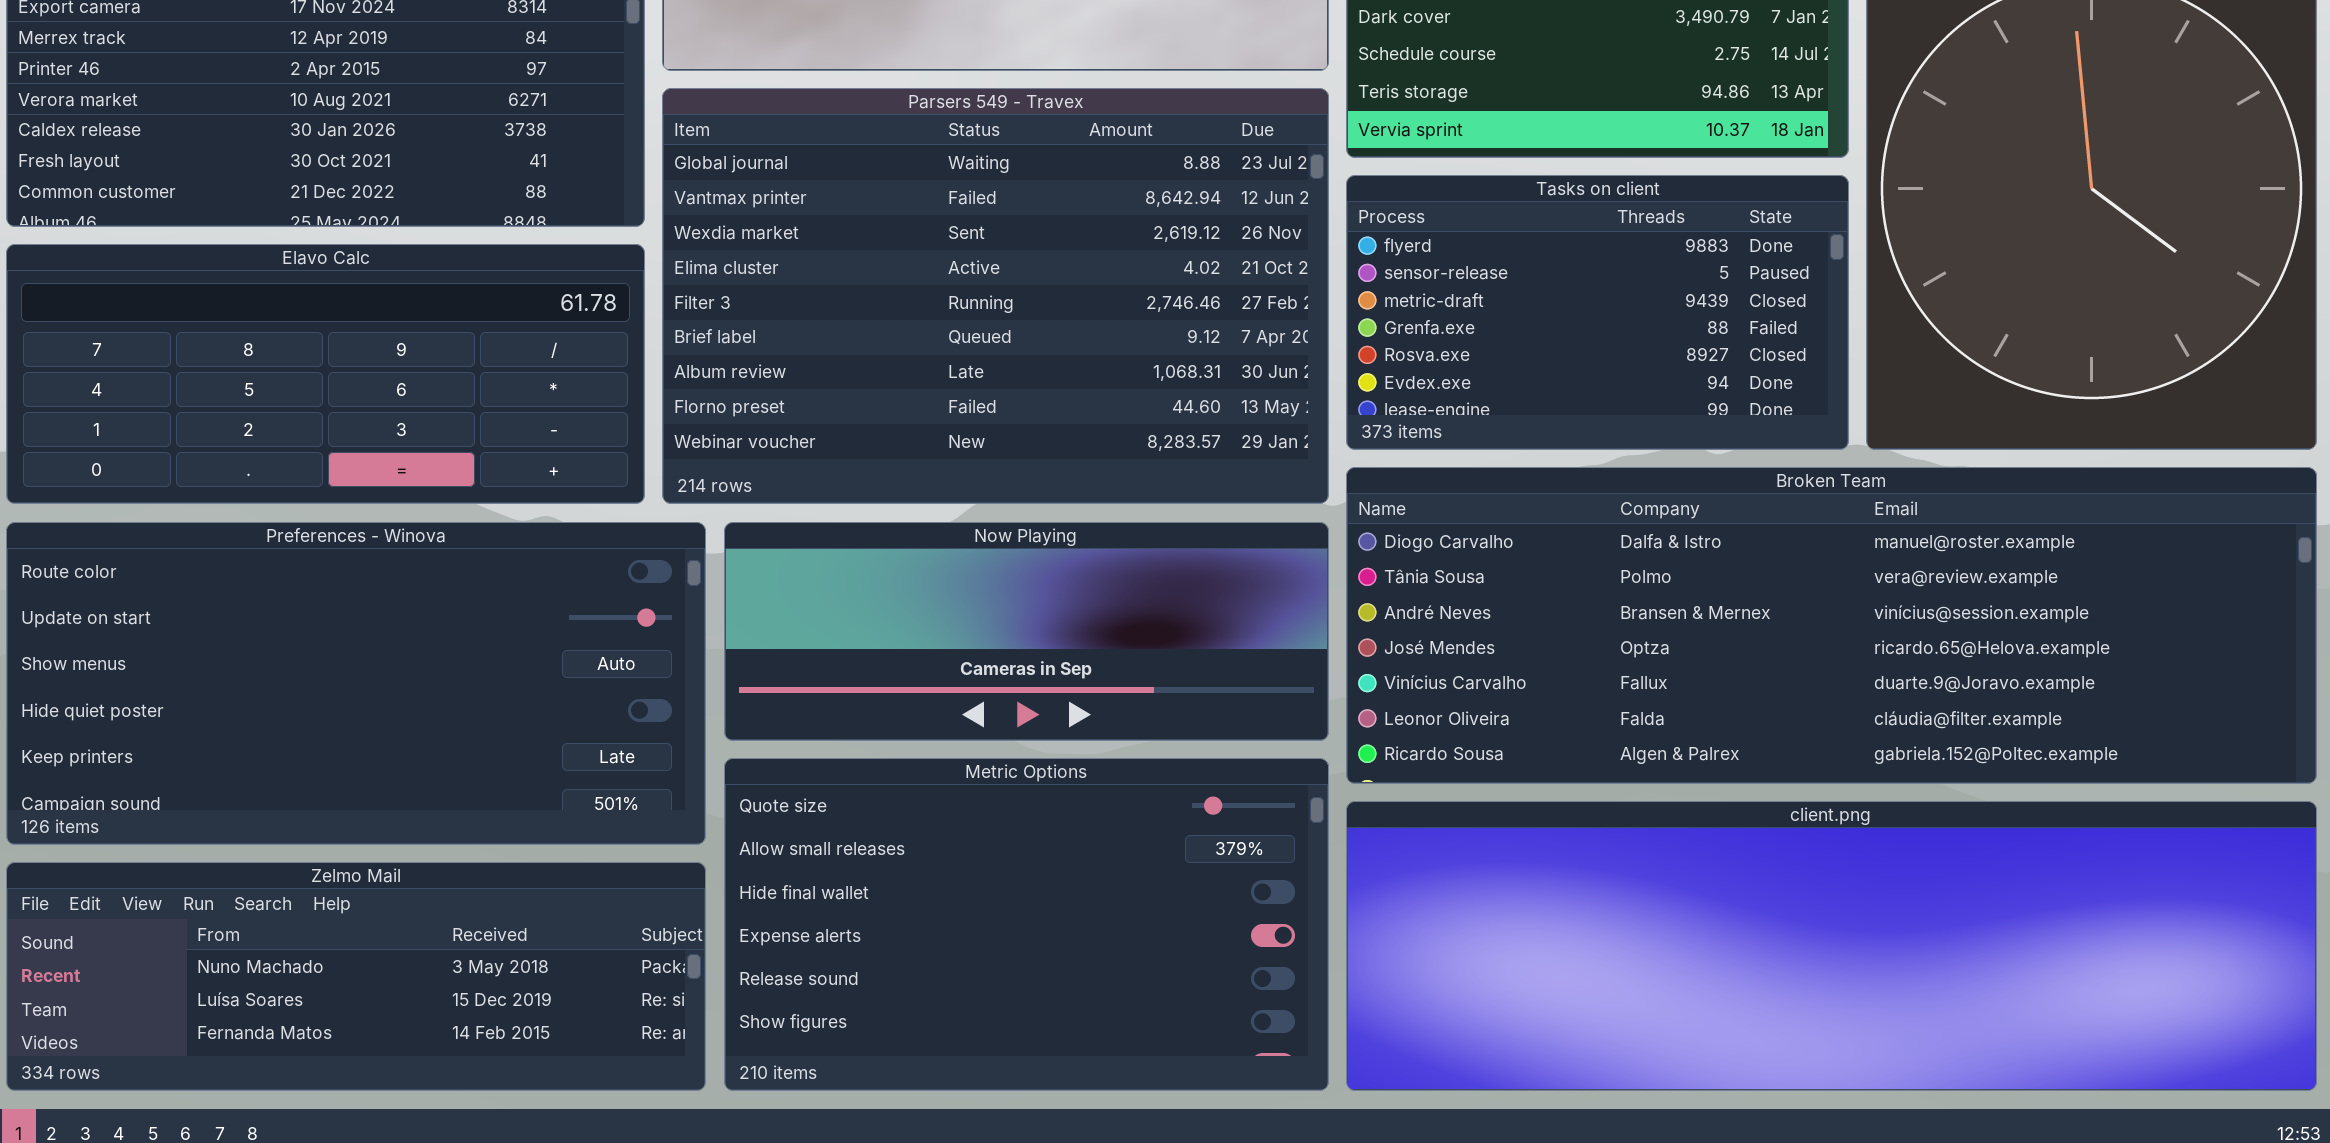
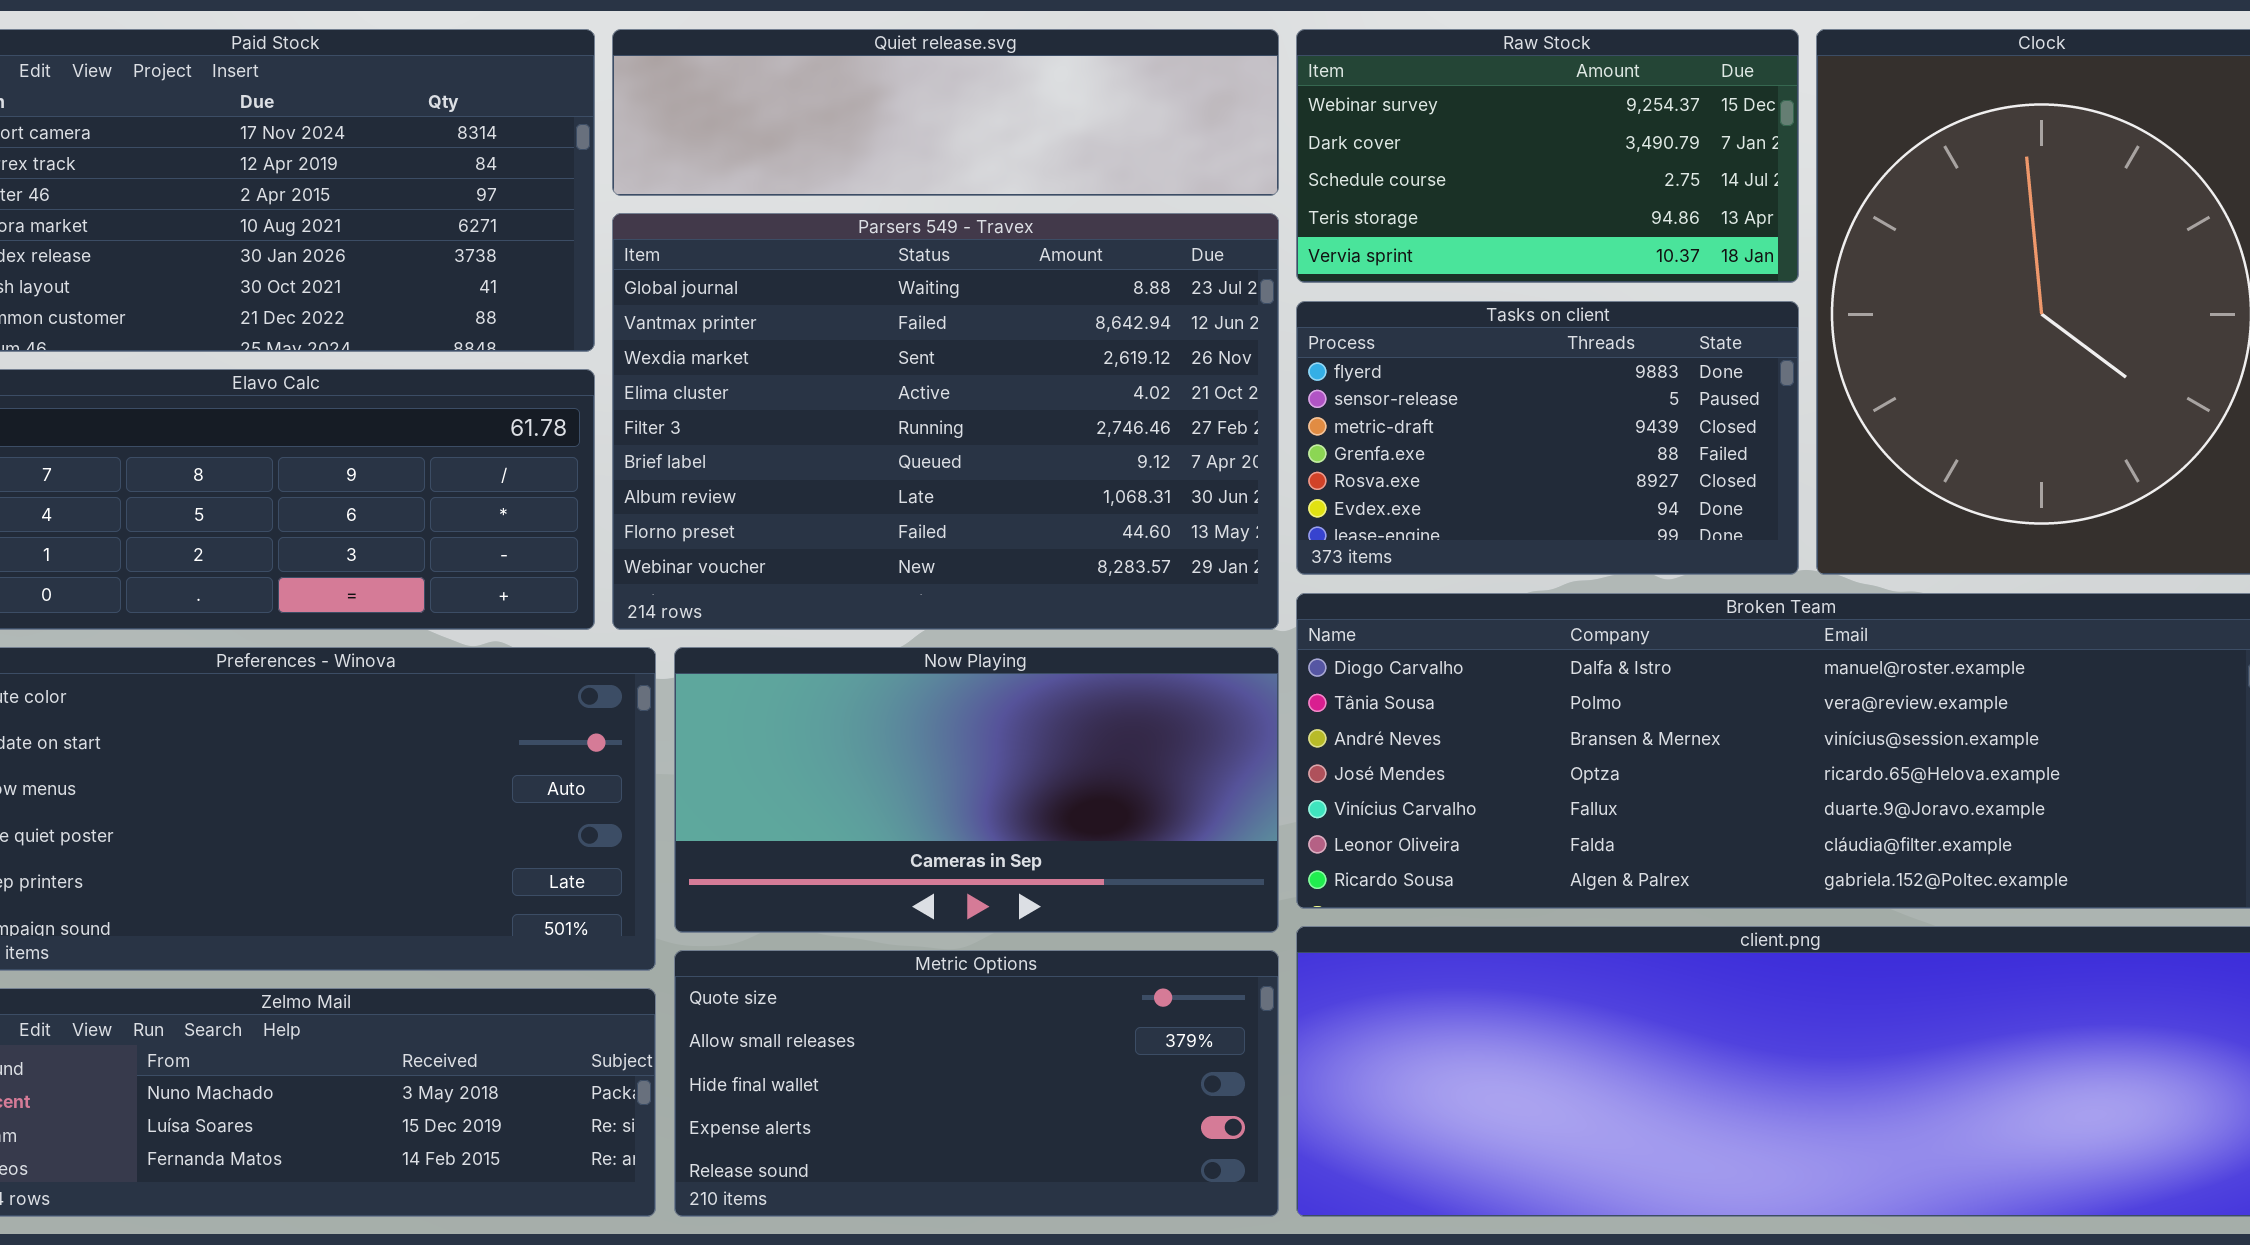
Now Playing: [724,522,1329,741] -> [674,647,1279,933], resized
Metric Options: [724,758,1329,1091] -> [674,950,1279,1217], resized

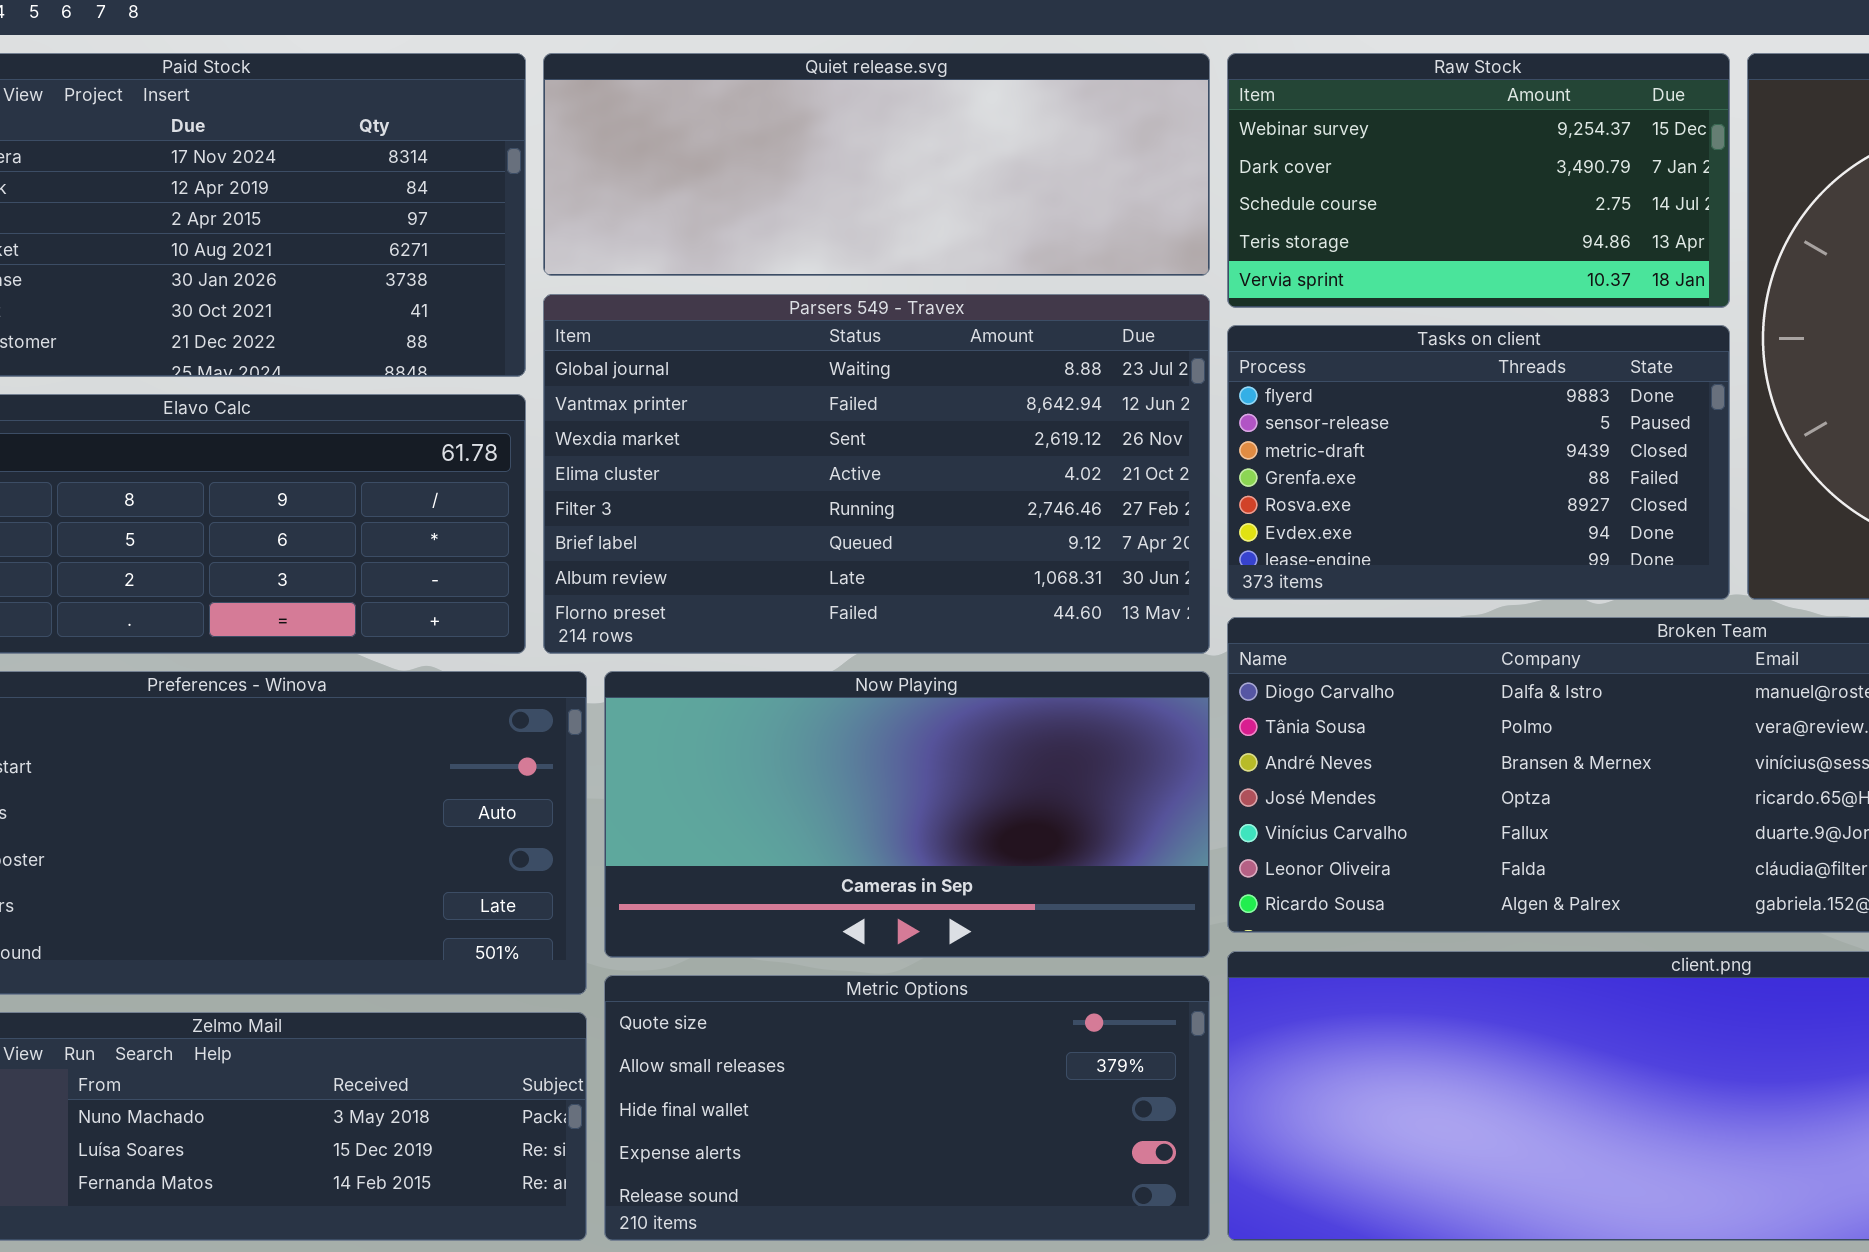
Quiet release.svg: [612,29,1279,196] -> [543,53,1210,276], resized
Parsers 549 - Travex: [612,213,1279,630] -> [543,294,1210,654], resized

